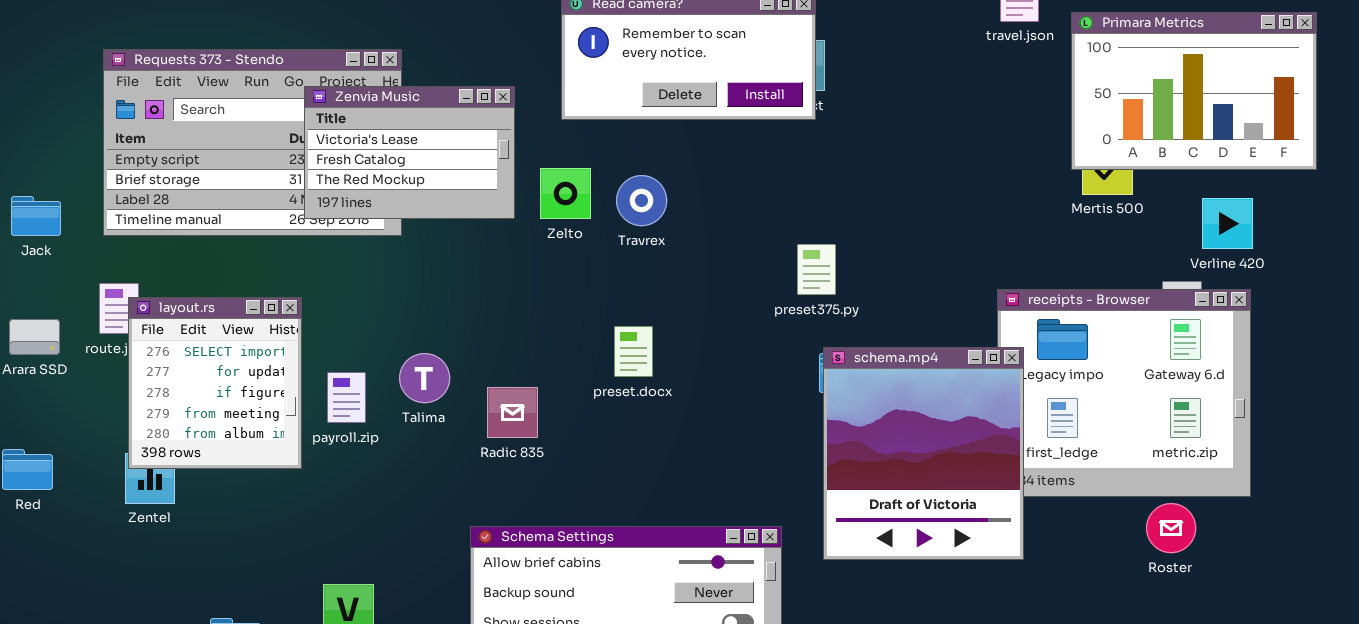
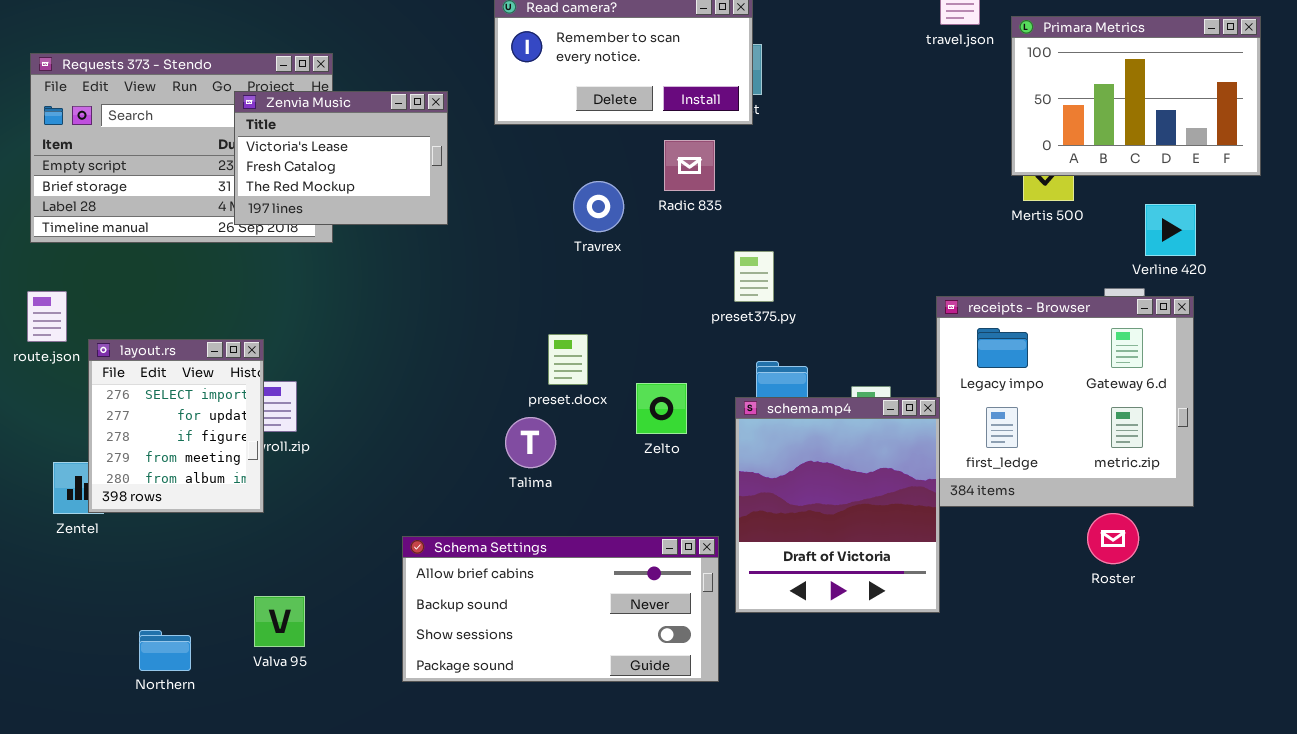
Zelto: [540,168,591,219] -> [636,383,687,434], moved
Travrex: [616,175,667,226] -> [573,181,624,232], moved
layout.rs: [128,297,302,469] -> [88,339,264,513], moved
schema.mp4: [823,347,1024,560] -> [735,397,940,613], moved
Talima: [399,353,450,403] -> [505,417,556,468], moved
Radic 835: [487,387,538,438] -> [664,140,715,191], moved

